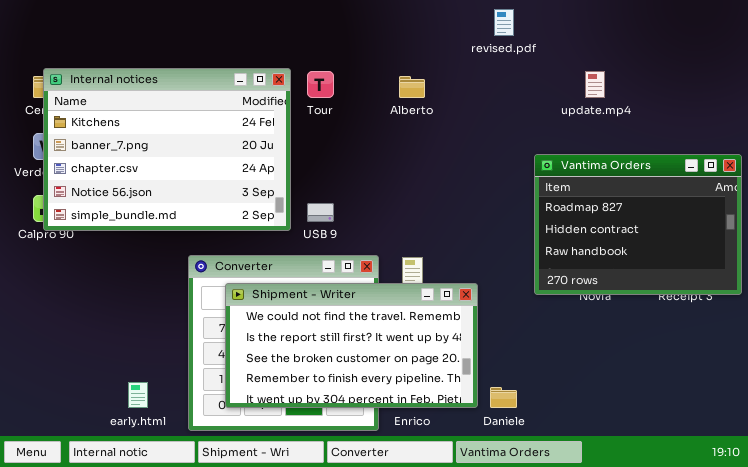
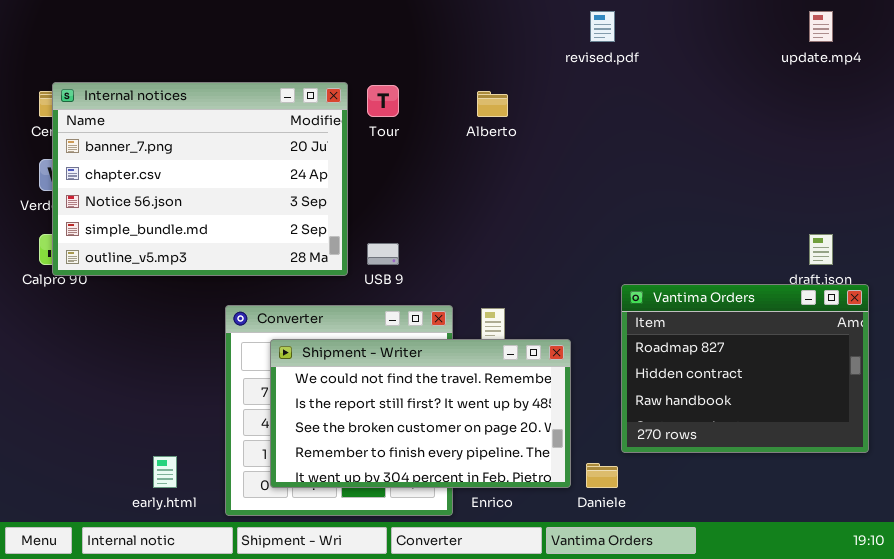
Internal notices: [43,68,291,231] -> [52,82,348,276], scrolled down 1 row
update.mp4: [585,71,605,98] -> [809,11,833,42], moved
Vantima Orders: [534,154,742,295] -> [621,284,869,453], moved

